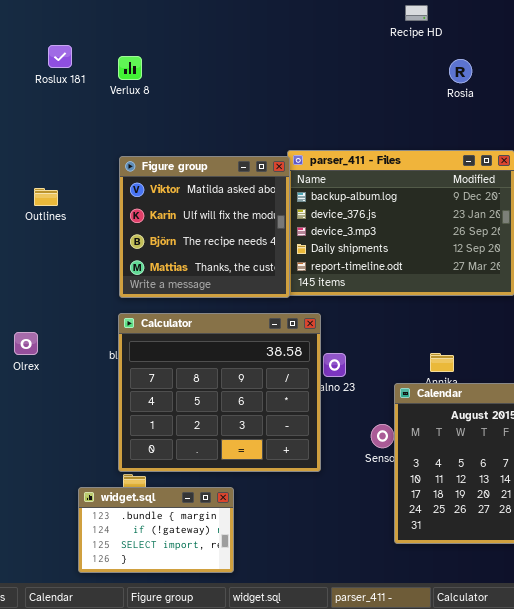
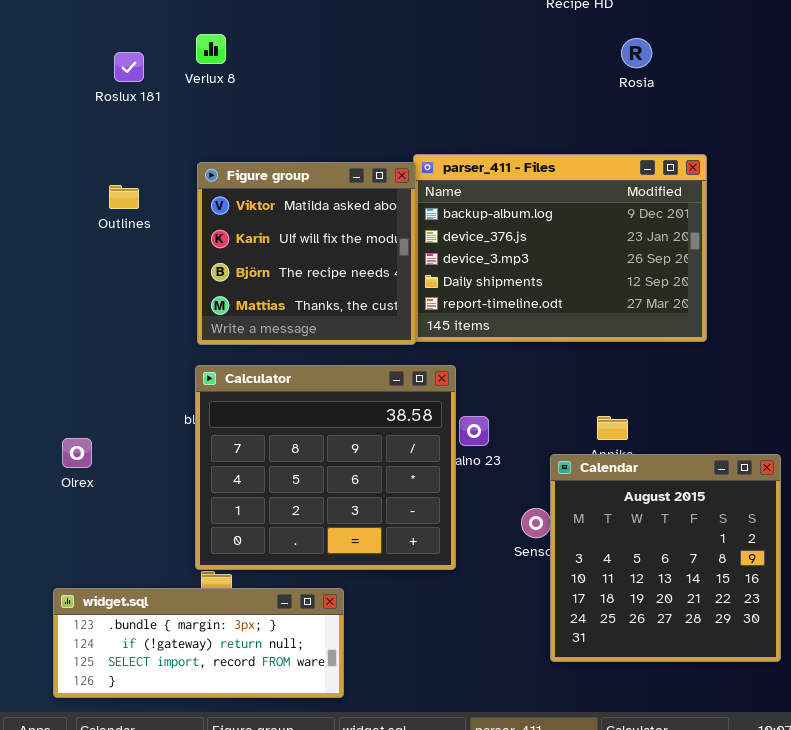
Roslux 181: [48,45,72,68] -> [114,52,144,82], moved
Outlines: [34,188,58,206] -> [109,185,139,209], moved
Olrex: [14,332,38,355] -> [62,438,92,468], moved
widget.sql: [78,487,234,573] -> [53,588,344,698], resized

